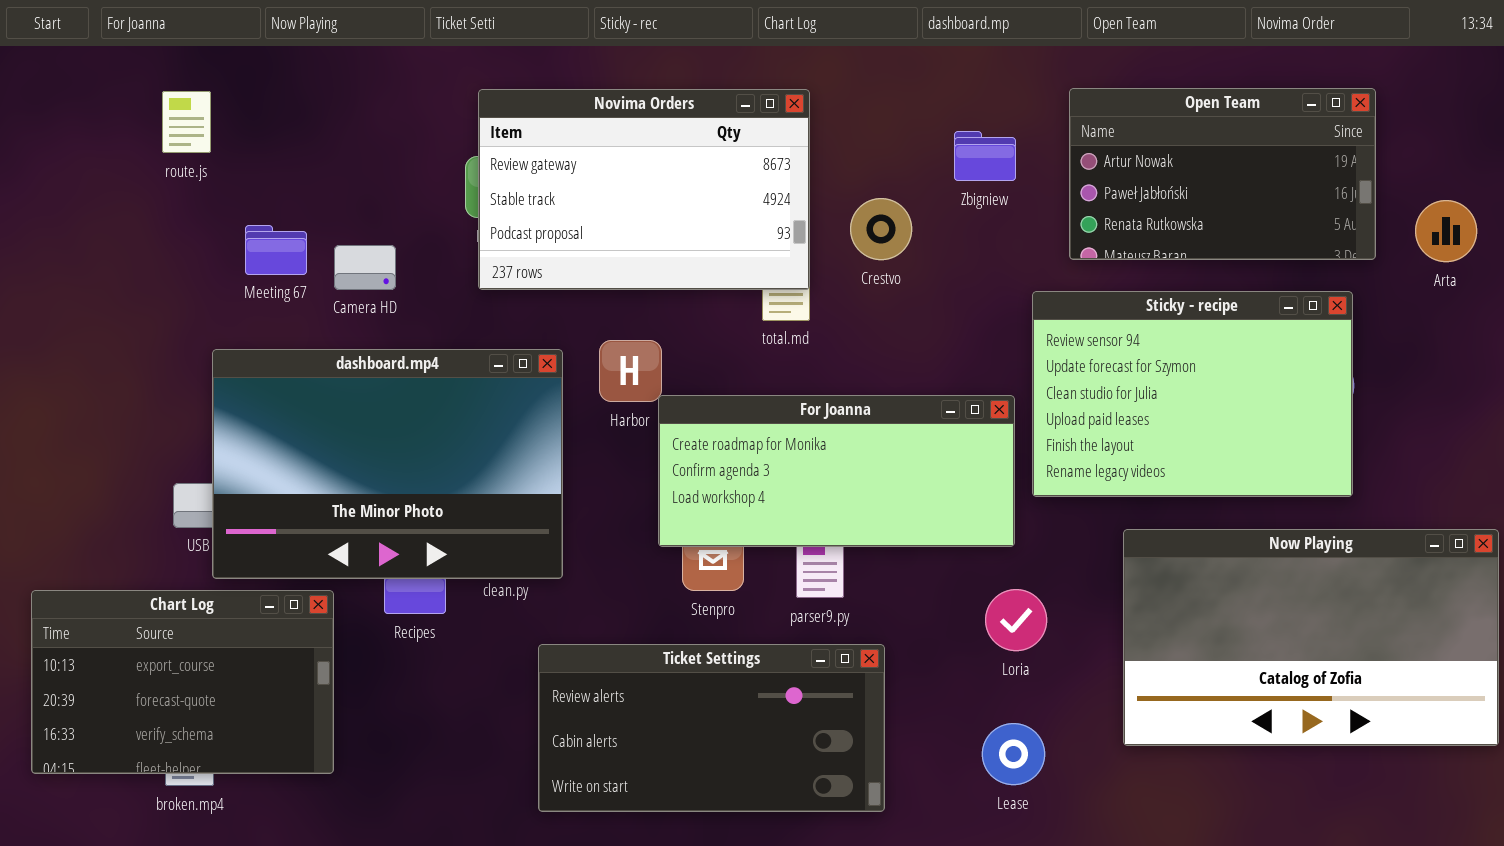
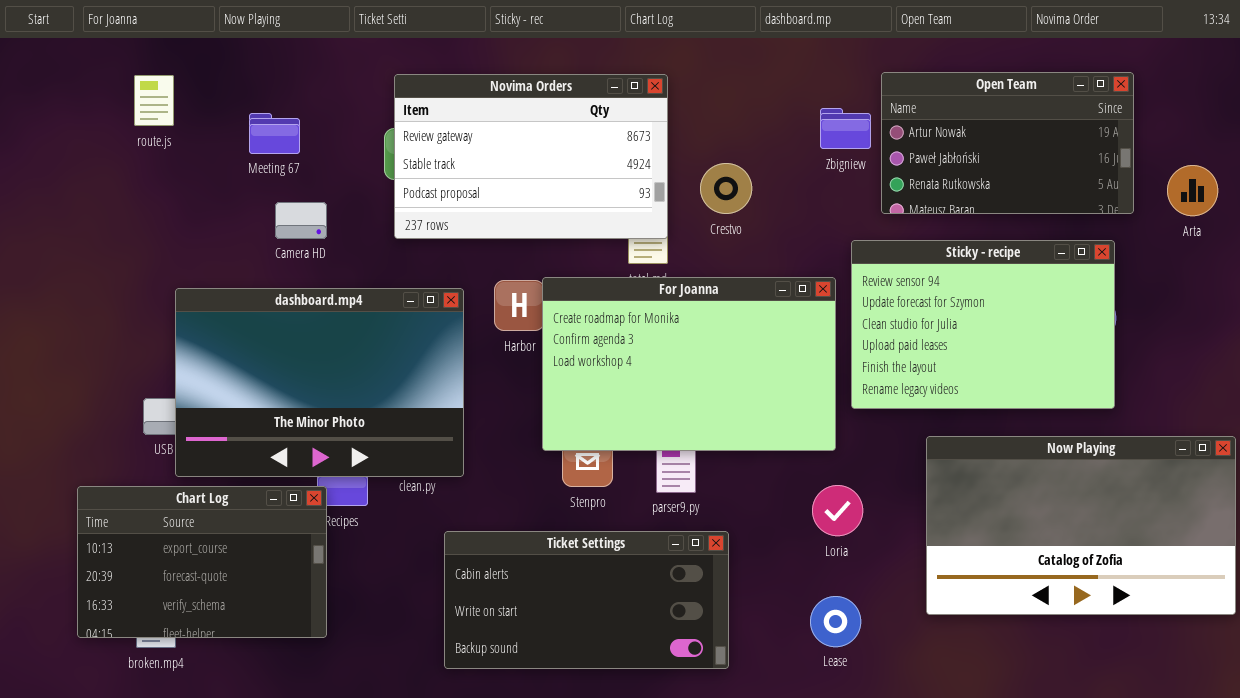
Zbigniew: [954,131,1016,181] -> [820,108,871,149], moved
Meeting 67: [245,225,307,275] -> [249,113,300,154], moved
For Joanna: [658,395,1015,547] -> [542,277,836,451], resized
Chart Log: [31,590,334,774] -> [77,486,327,638], moved
Ticket Settings: [538,644,885,812] -> [444,531,729,669], scrolled down 1 row

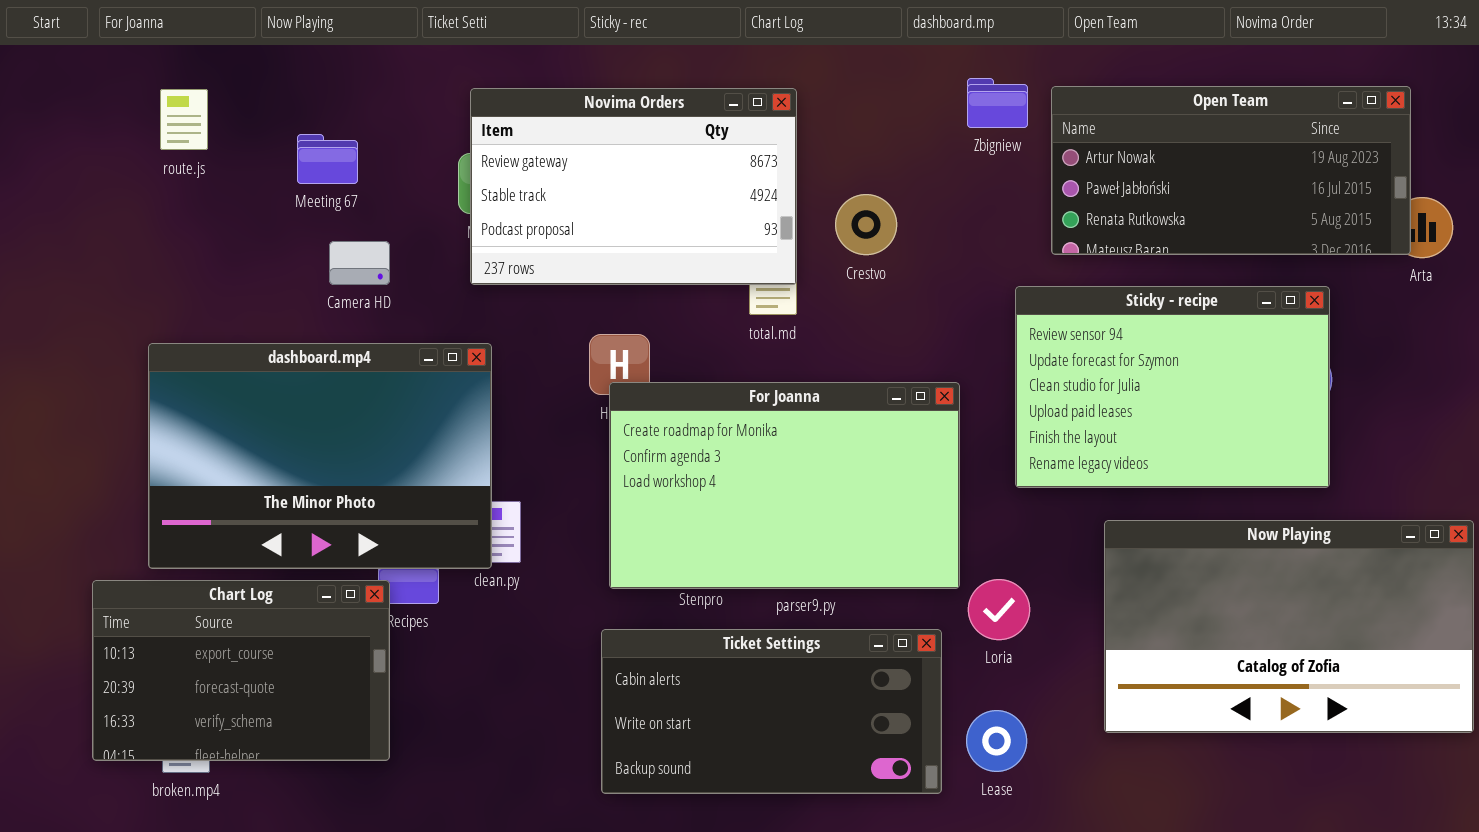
Open Team: [881,72,1134,214] -> [1051,86,1411,255], resized
Zbigniew: [820,108,871,149] -> [967,78,1028,128], moved
For Joanna: [542,277,836,451] -> [609,382,960,589], moved
dashboard.mp4: [175,288,464,477] -> [148,343,492,569], moved
Ticket Settings: [444,531,729,669] -> [601,629,942,794], moved

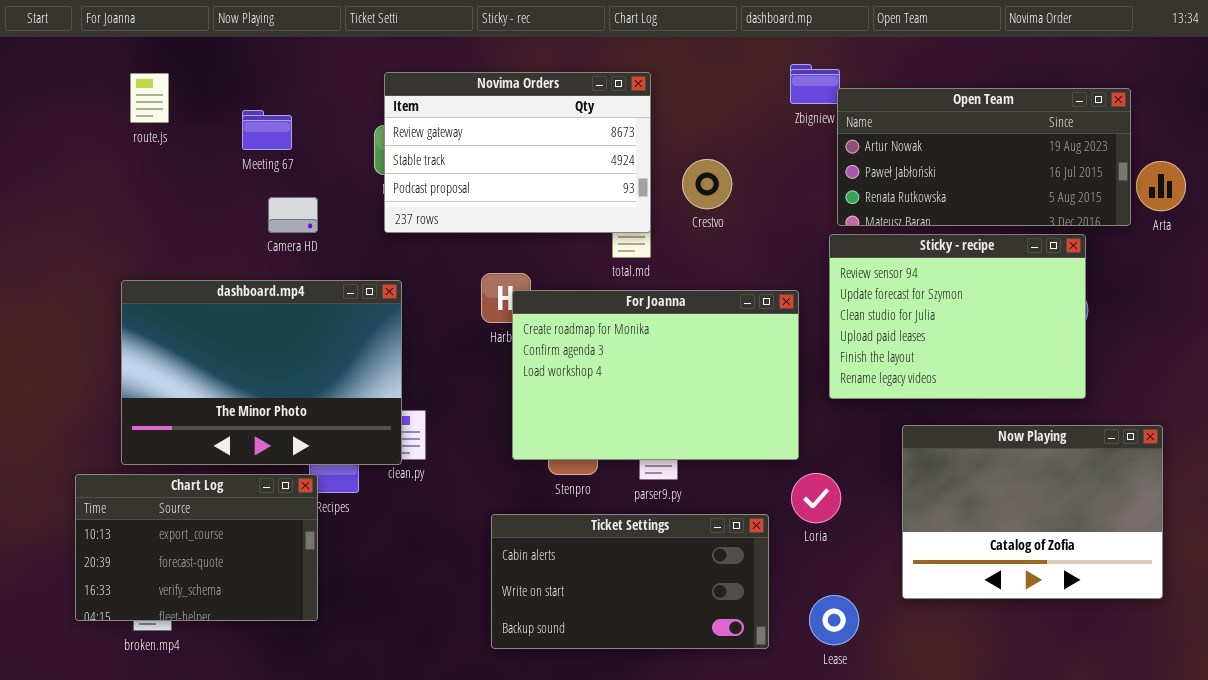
Open Team: [1051,86,1411,255] -> [837,88,1131,226], moved
For Joanna: [609,382,960,589] -> [512,290,799,460], moved
Now Playing: [1104,520,1474,733] -> [902,425,1163,599], resized
Lease: [966,710,1027,772] -> [809,595,859,645], moved

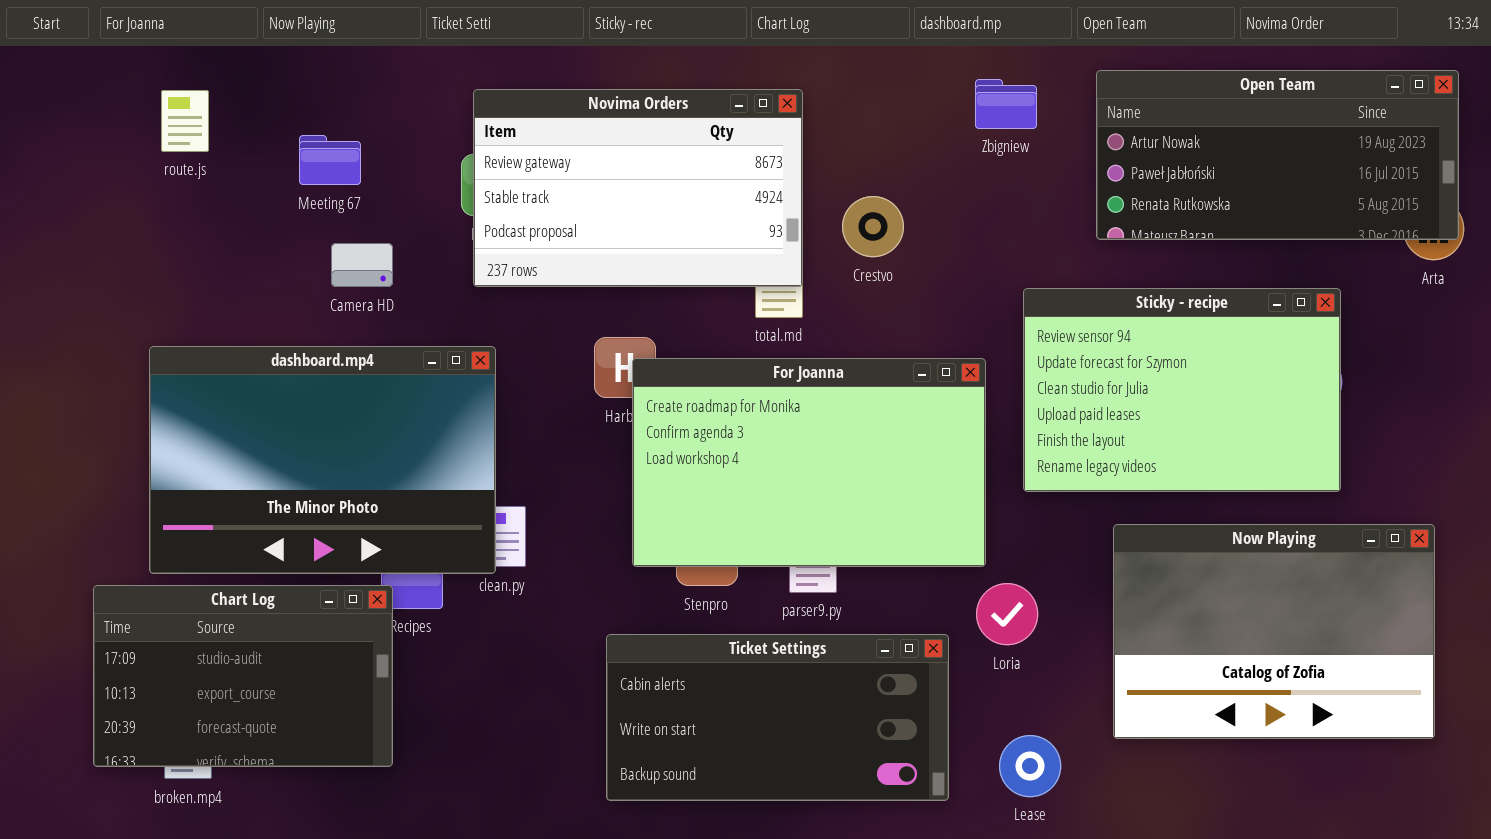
Open Team: [837,88,1131,226] -> [1096,70,1459,240], moved
Chart Log: [75,474,318,621] -> [93,585,393,767], scrolled up 1 row

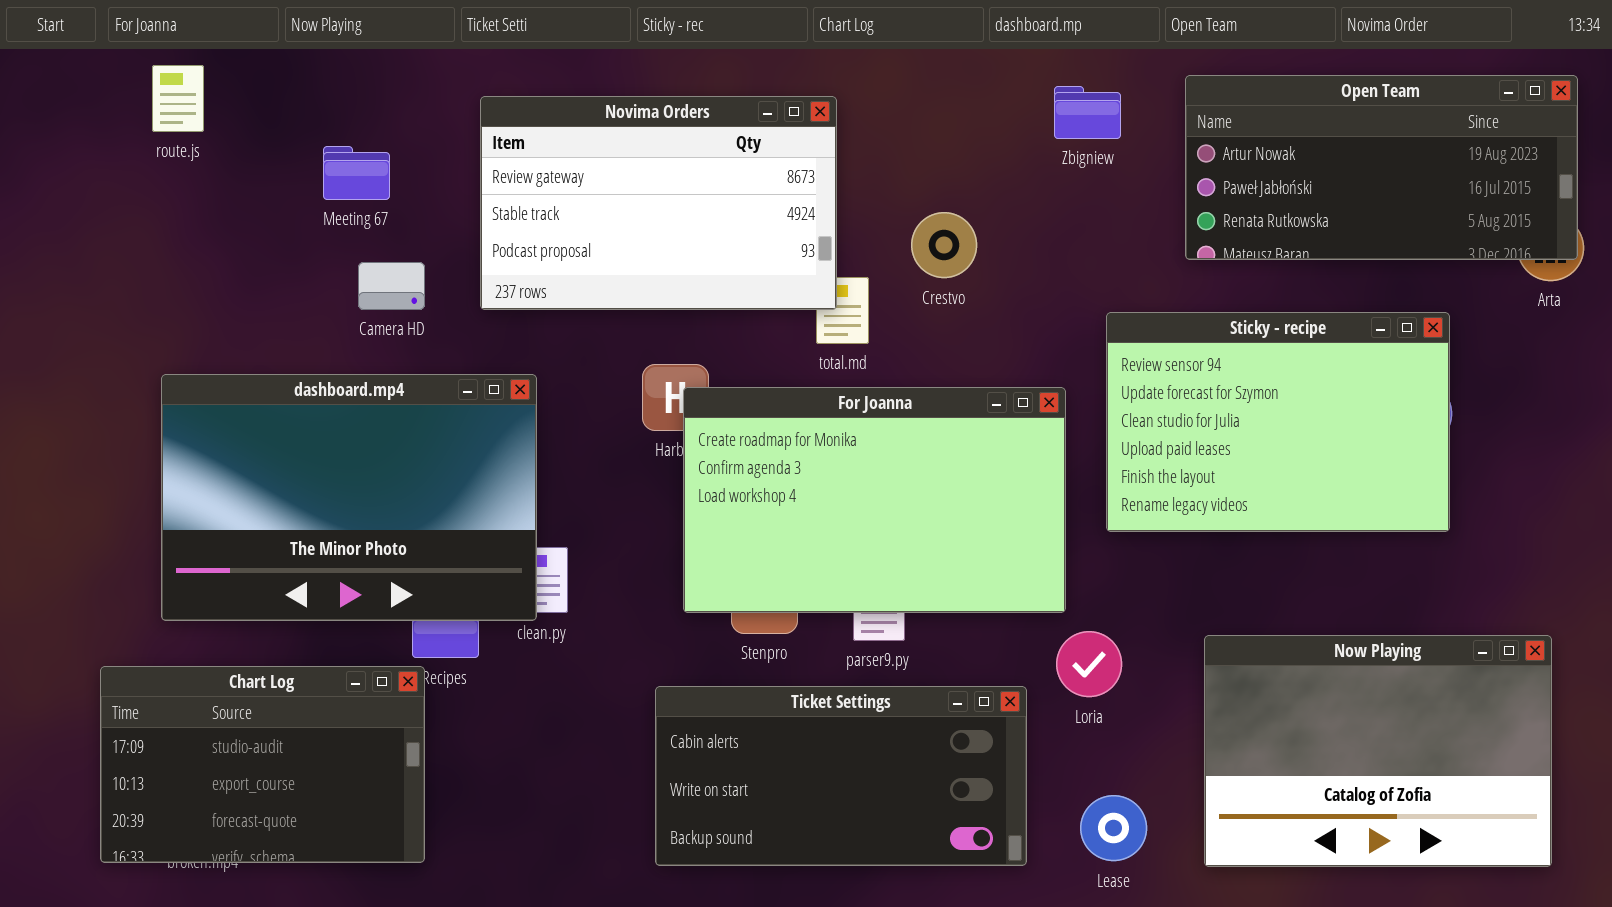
Novima Orders: [473,89,803,287] -> [480,96,837,310], moved
route.js: [161,90,209,152] -> [152,65,204,132], moved
Now Playing: [1113,524,1435,739] -> [1204,635,1552,867], moved
Chart Log: [93,585,393,767] -> [100,666,425,863], moved

